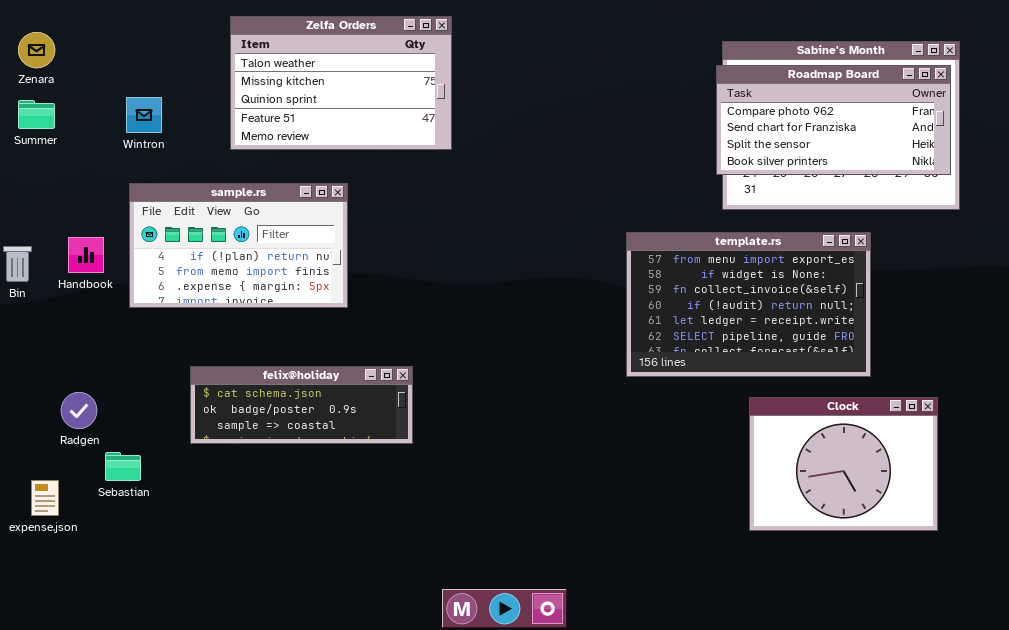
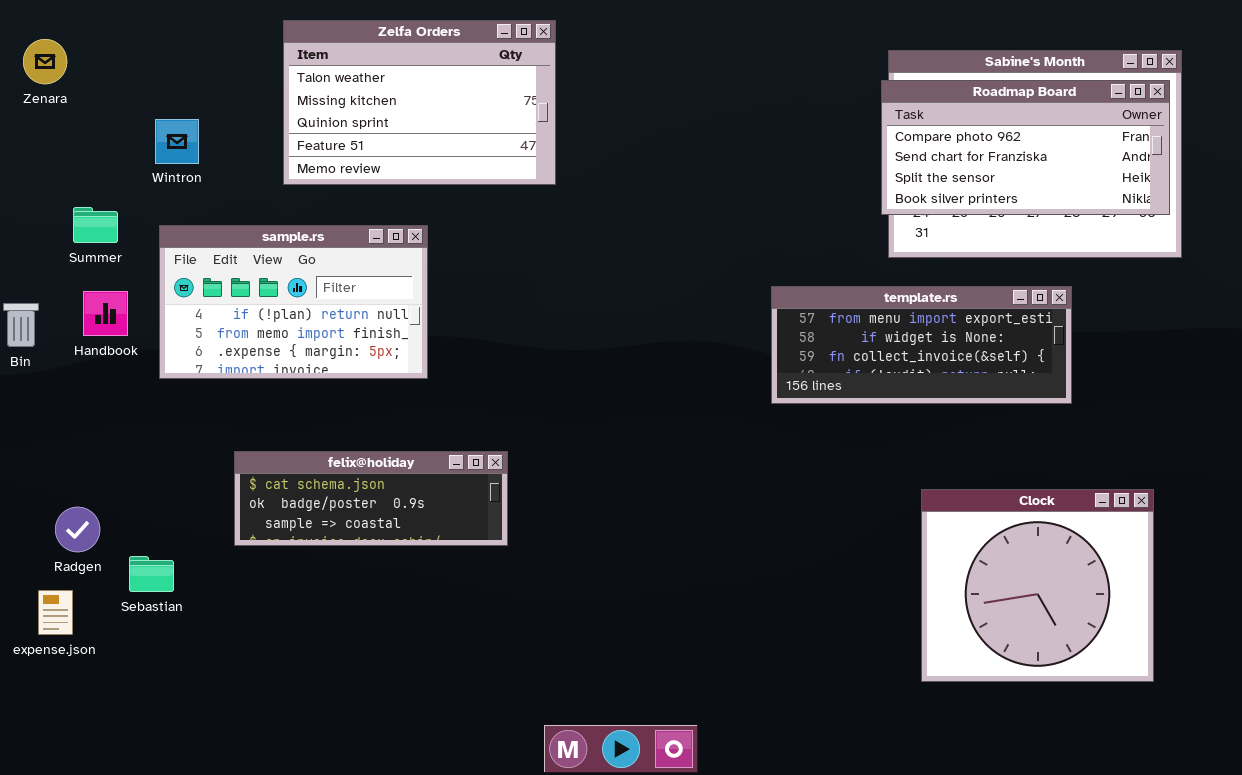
Summer: [18,100,55,129] -> [73,207,118,243], moved
template.rs: [626,232,871,377] -> [771,286,1072,404], resized
Radgen: [61,392,97,429] -> [55,507,100,552], moved
Clock: [749,397,938,531] -> [921,489,1154,682], resized

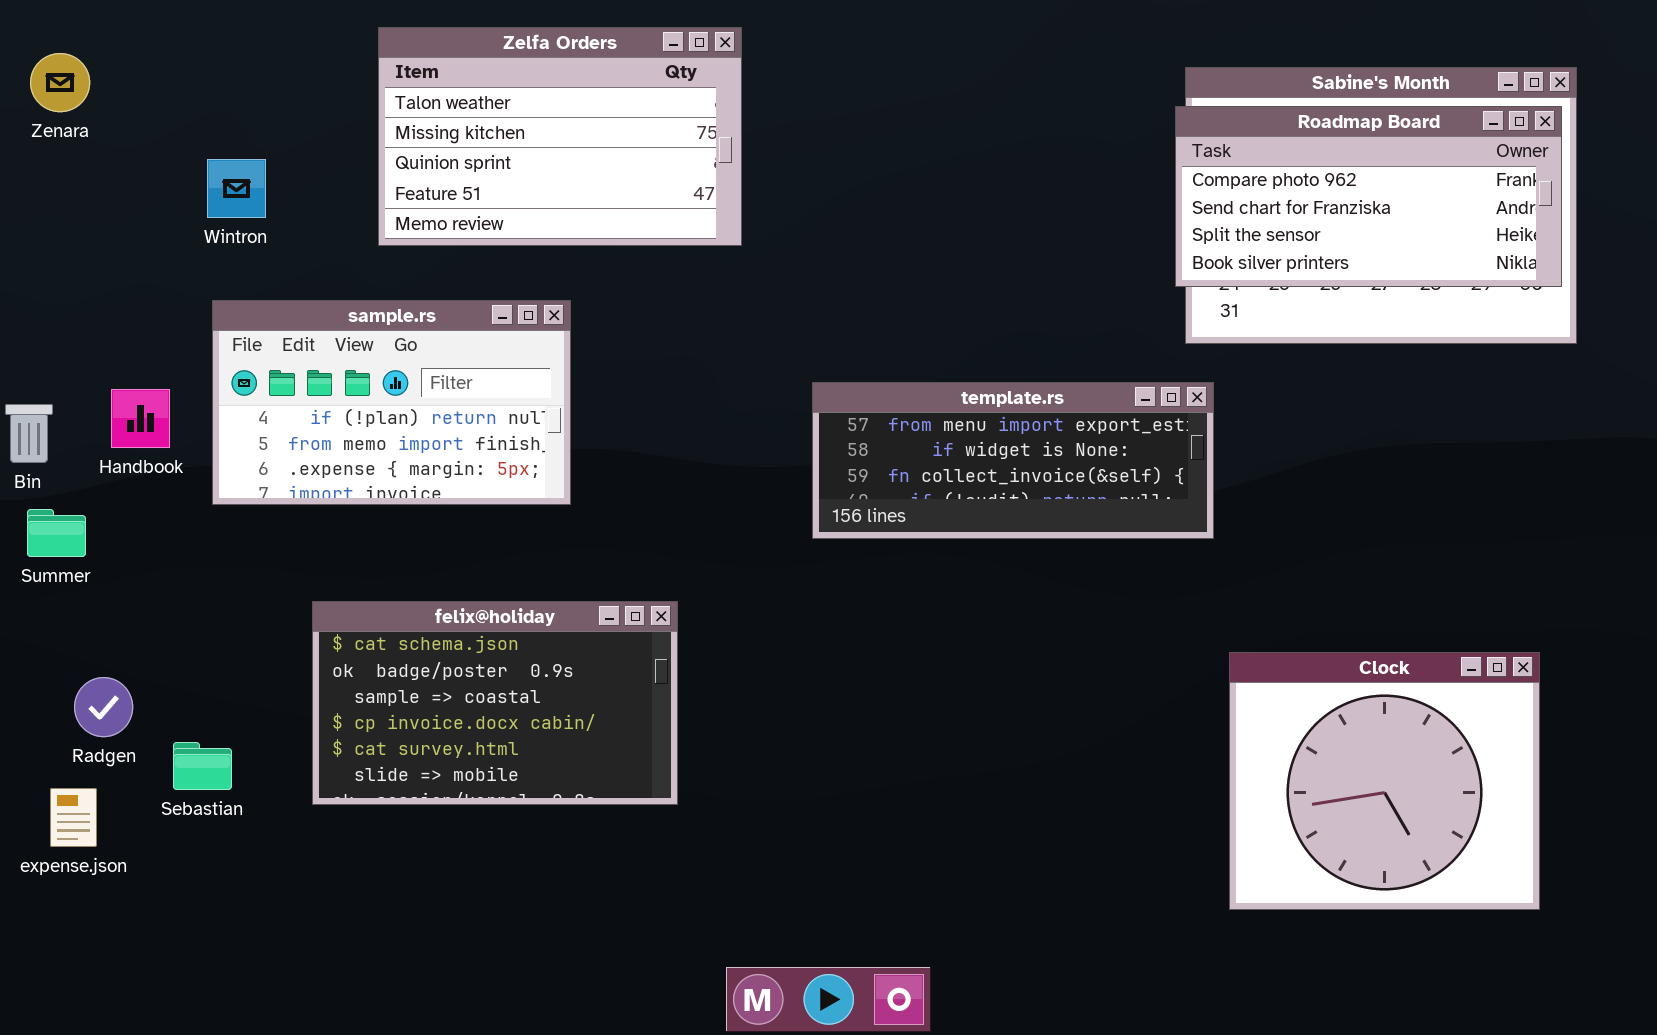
Summer: [73,207,118,243] -> [27,509,86,557], moved
template.rs: [771,286,1072,404] -> [812,382,1214,539], moved
felix@holiday: [234,451,508,546] -> [312,601,678,805], resized

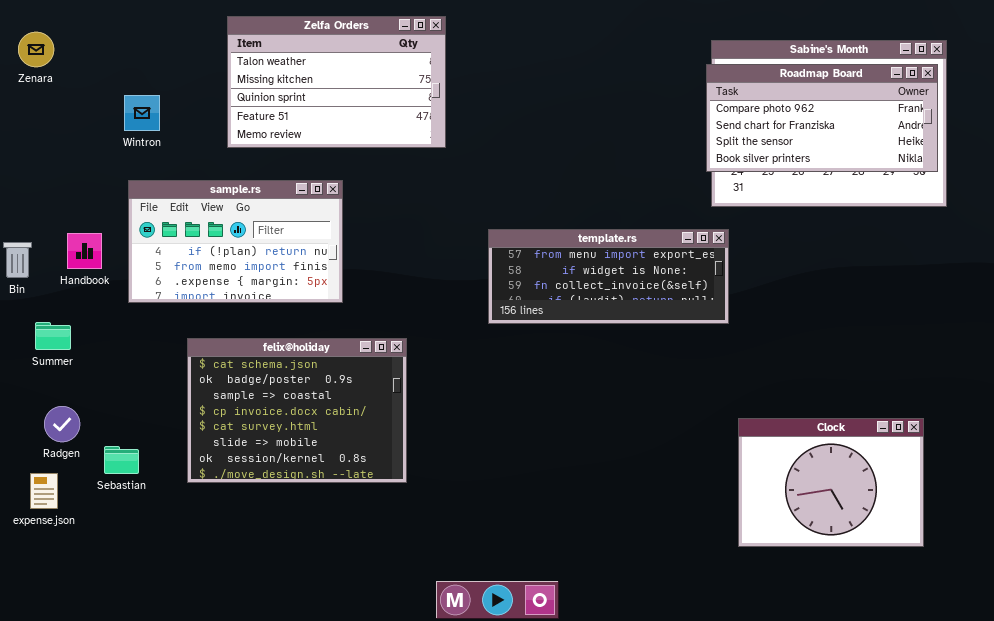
Summer: [27,509,86,557] -> [35,322,71,350], moved
felix@holiday: [312,601,678,805] -> [187,338,407,483], resized
Clock: [1229,652,1540,910] -> [738,418,924,547], resized

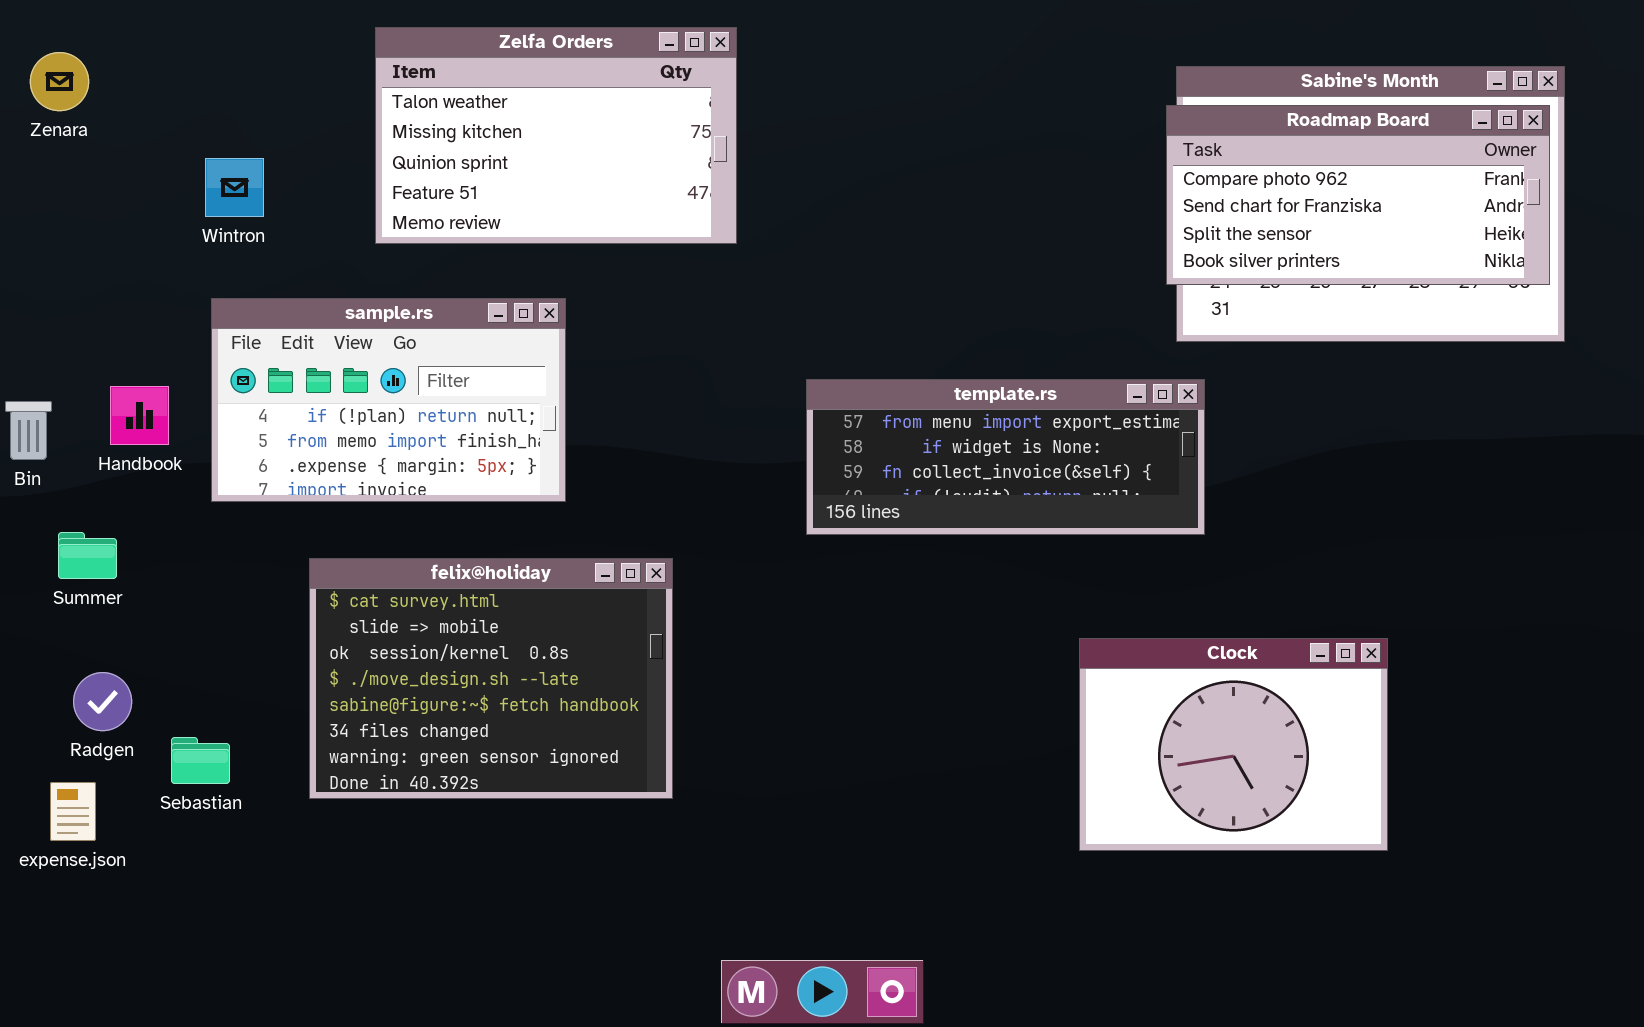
felix@holiday: [187,338,407,483] -> [309,558,673,799], scrolled down 4 rows
Clock: [738,418,924,547] -> [1079,638,1388,851], moved

